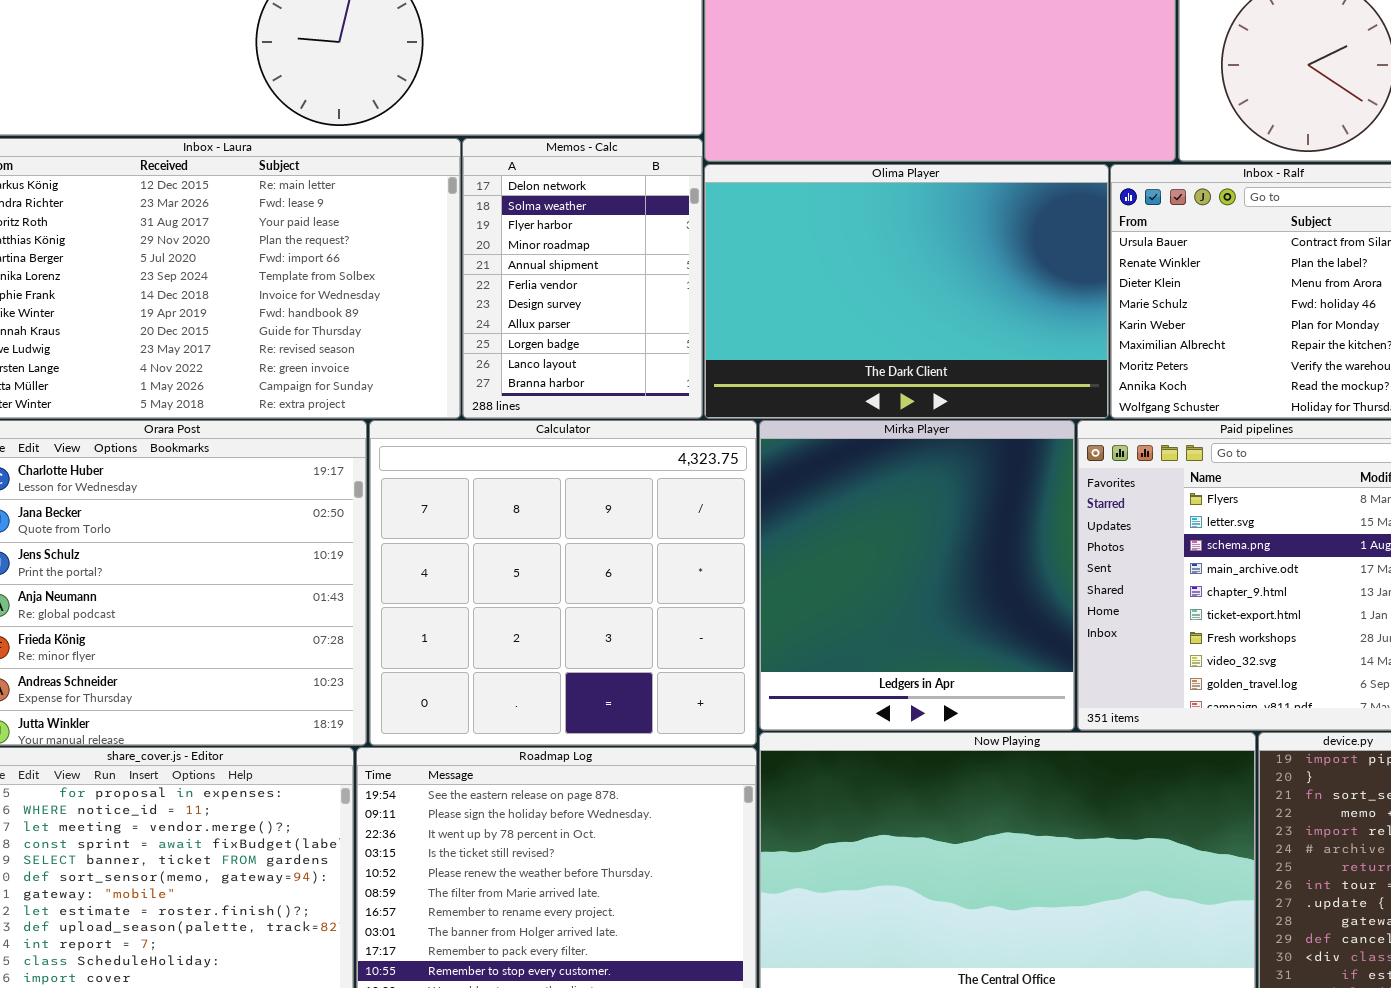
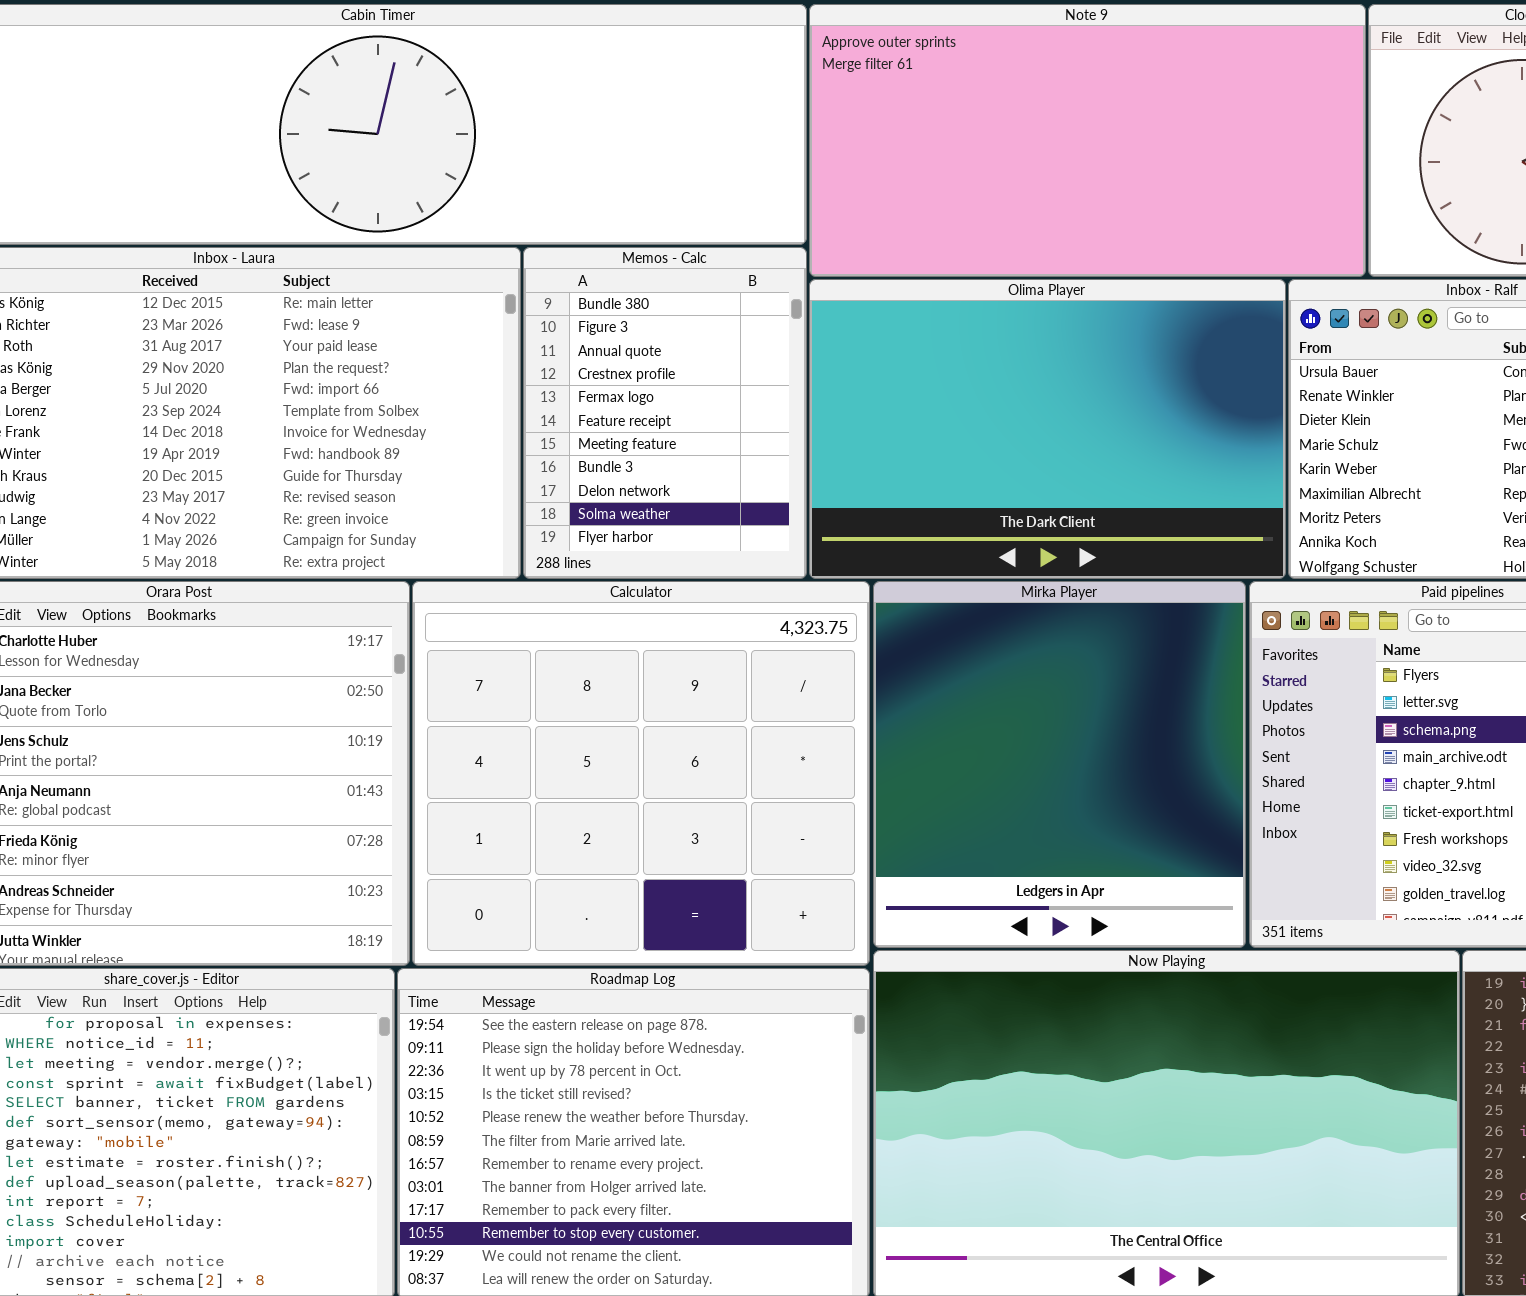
Memos - Calc: [462,138,703,419] -> [523,247,807,579], scrolled up 8 rows

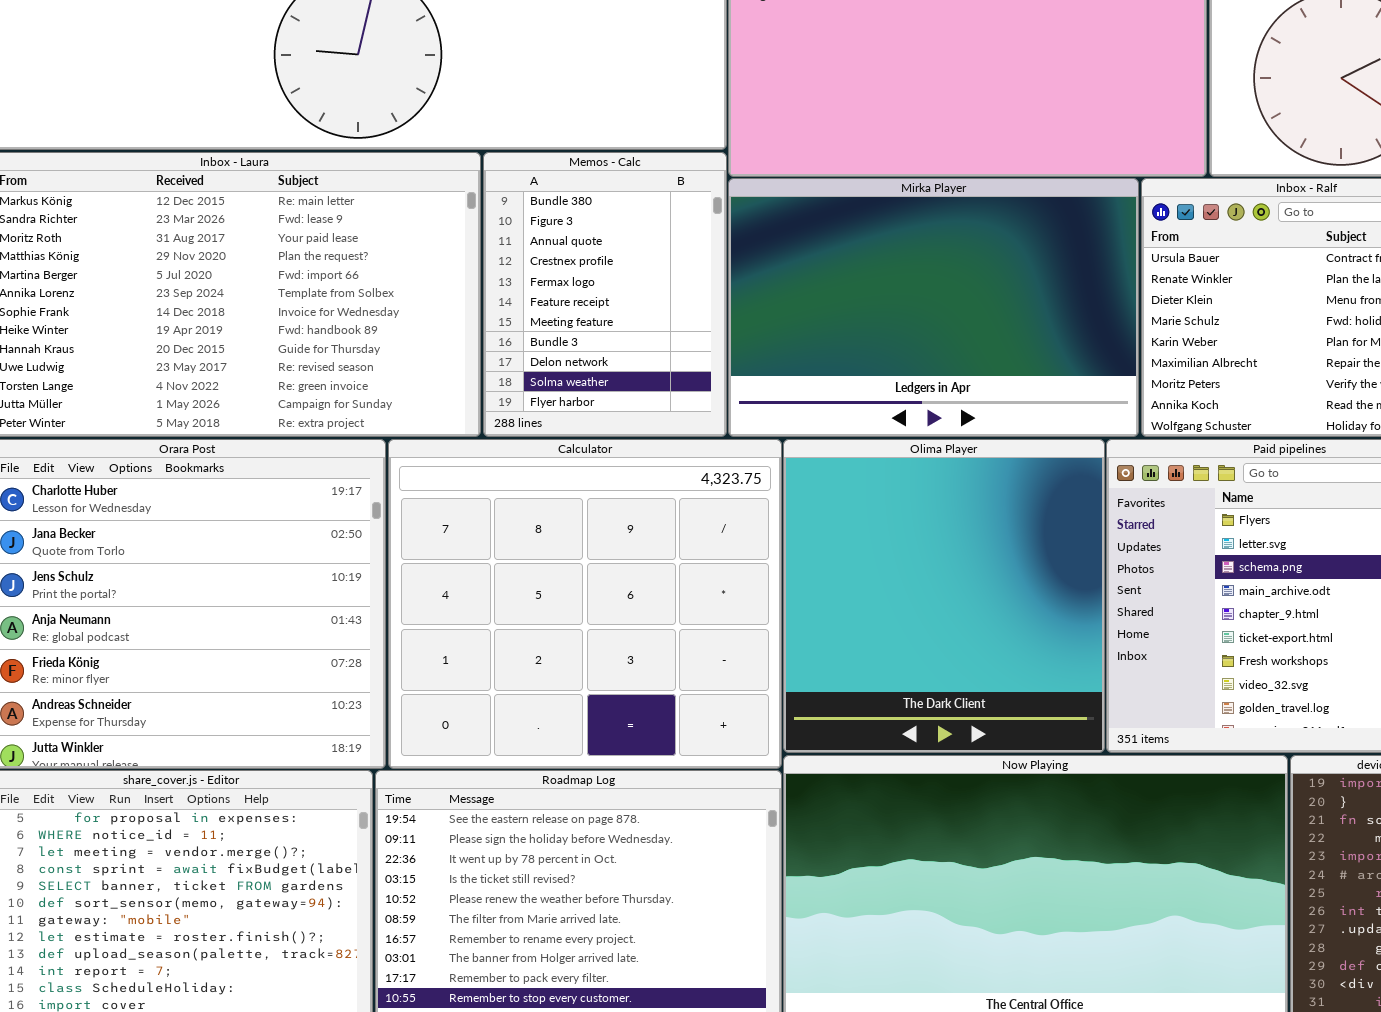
Olima Player: [809,279,1286,579] -> [783,439,1105,753], moved, resized
Mirka Player: [873,581,1246,948] -> [728,178,1139,437], moved, resized

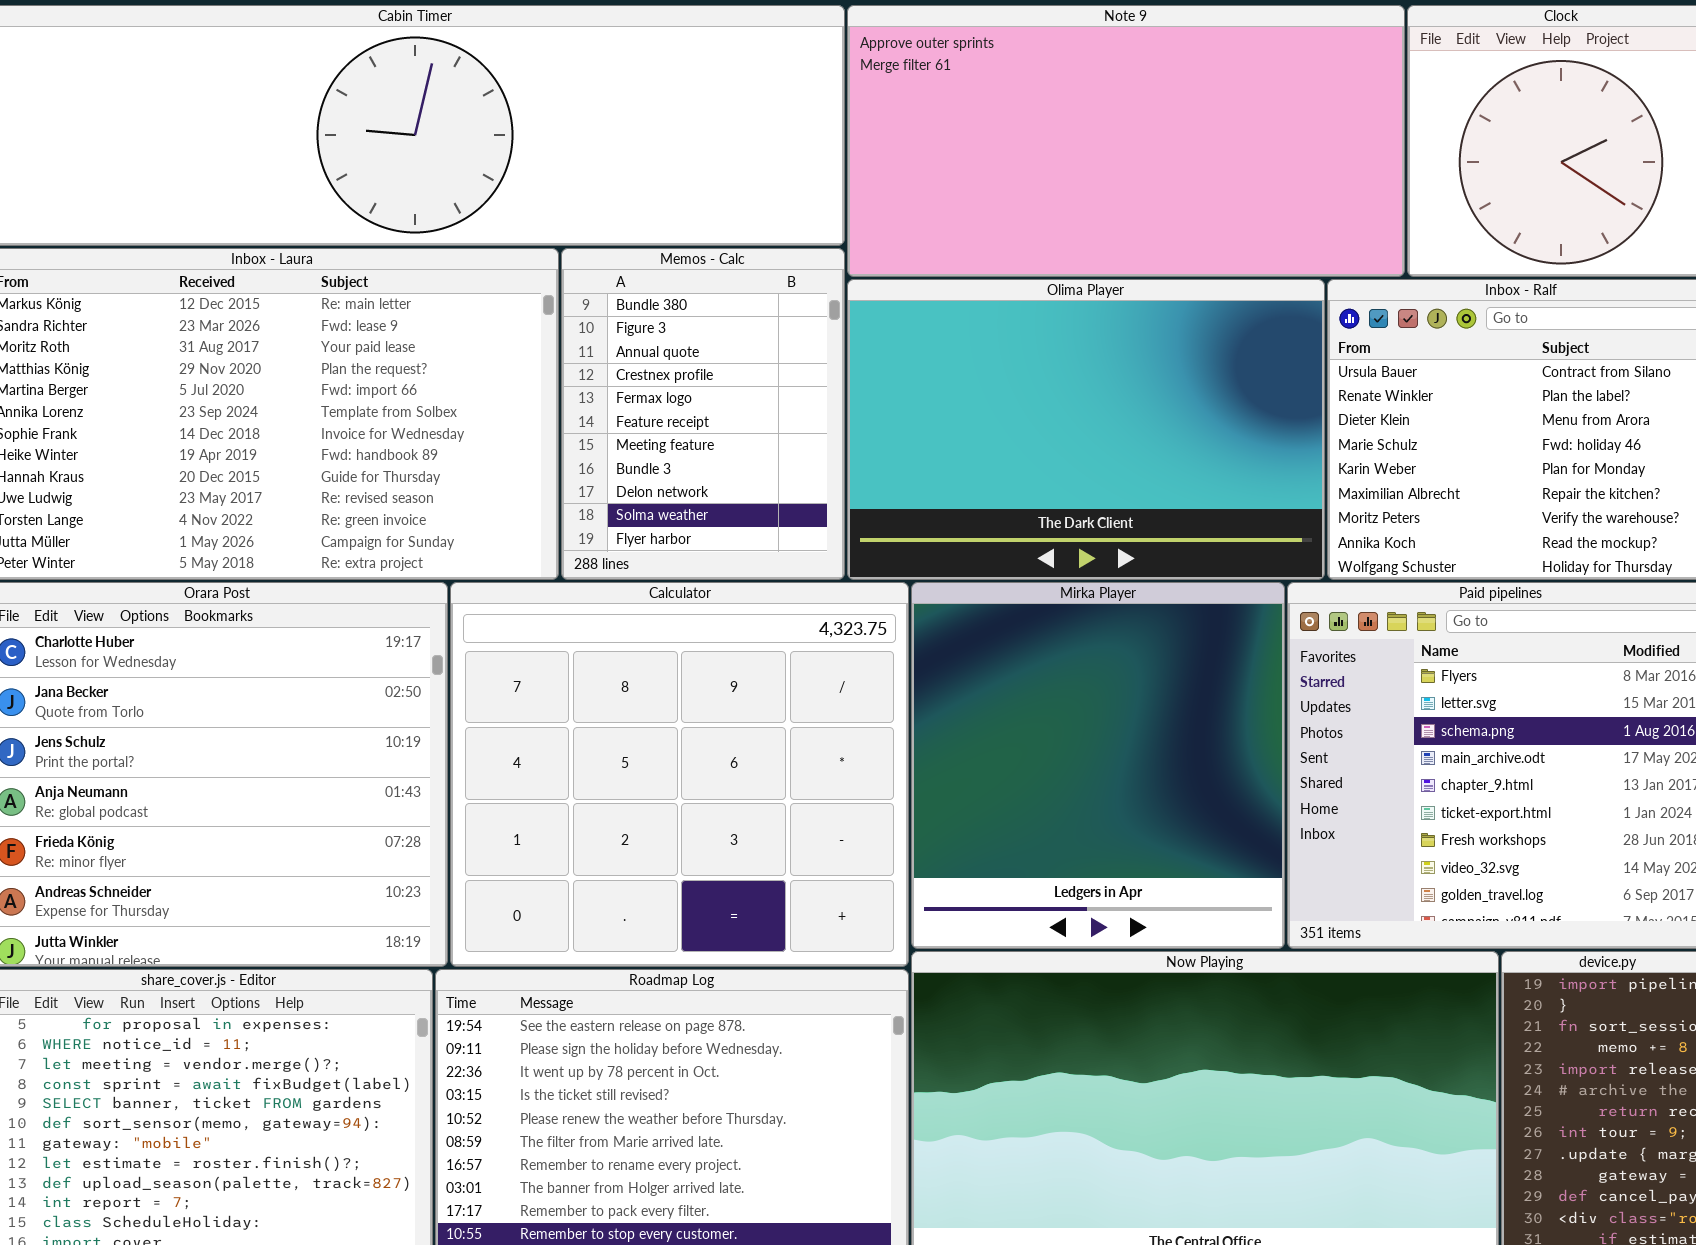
Mirka Player: [728,178,1139,437] -> [911,582,1285,949], moved, resized
Olima Player: [783,439,1105,753] -> [847,279,1325,580], moved, resized

